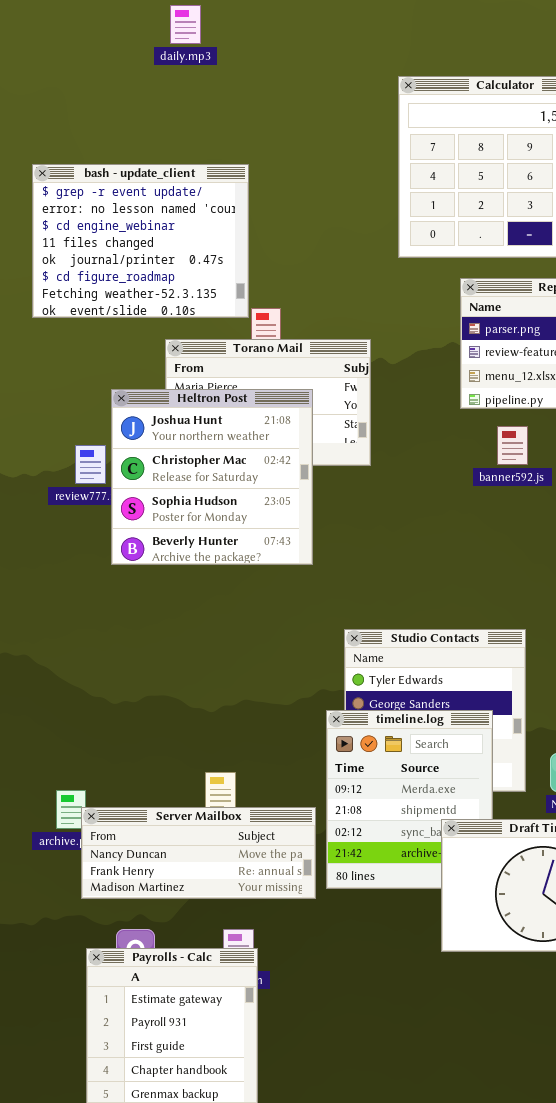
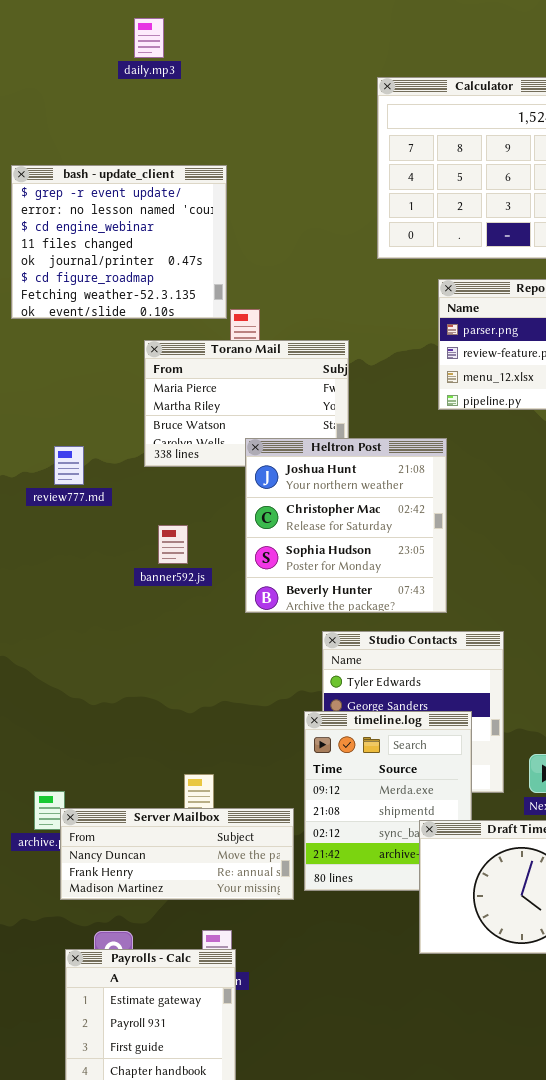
daily.mp3: [170,5,201,44] -> [134,18,164,58], moved
Heltron Post: [111,389,313,565] -> [245,438,447,613], moved
banner592.js: [497,426,528,465] -> [158,525,188,564], moved

